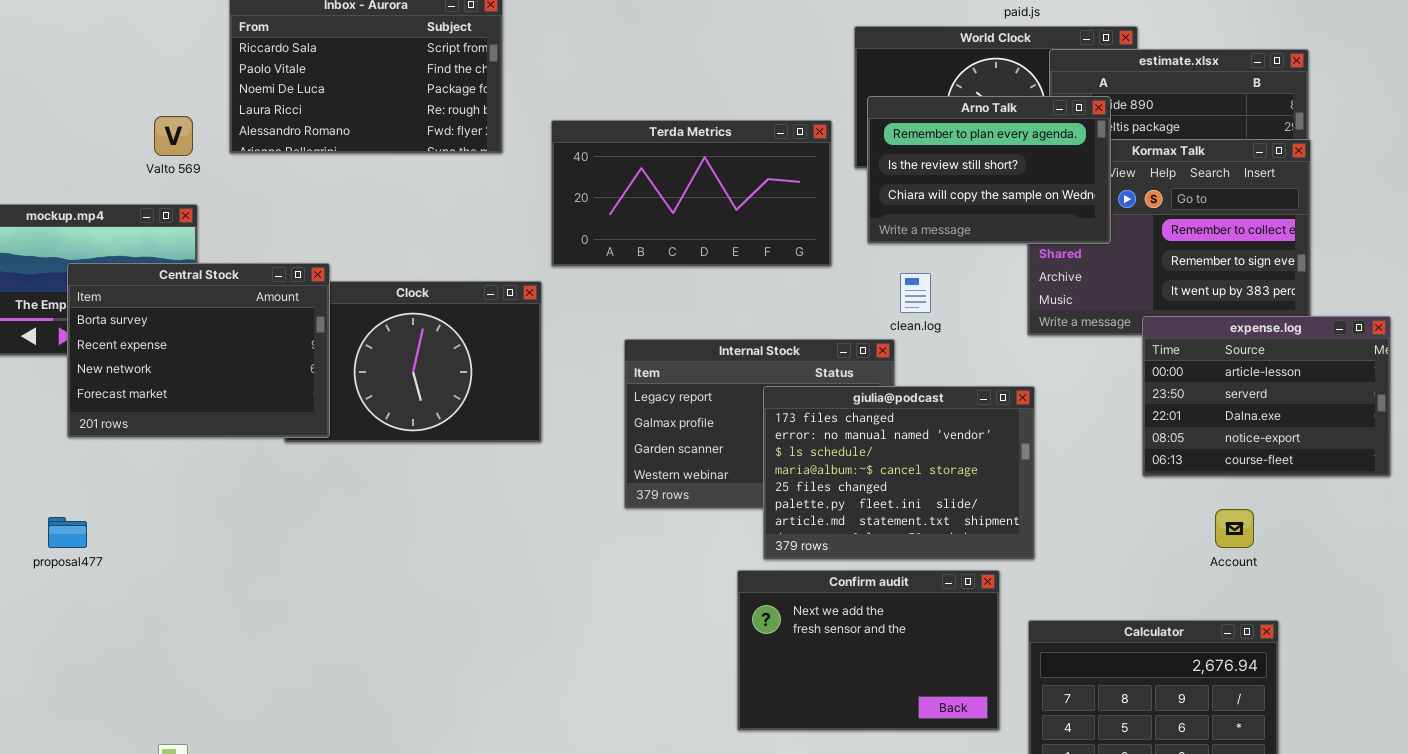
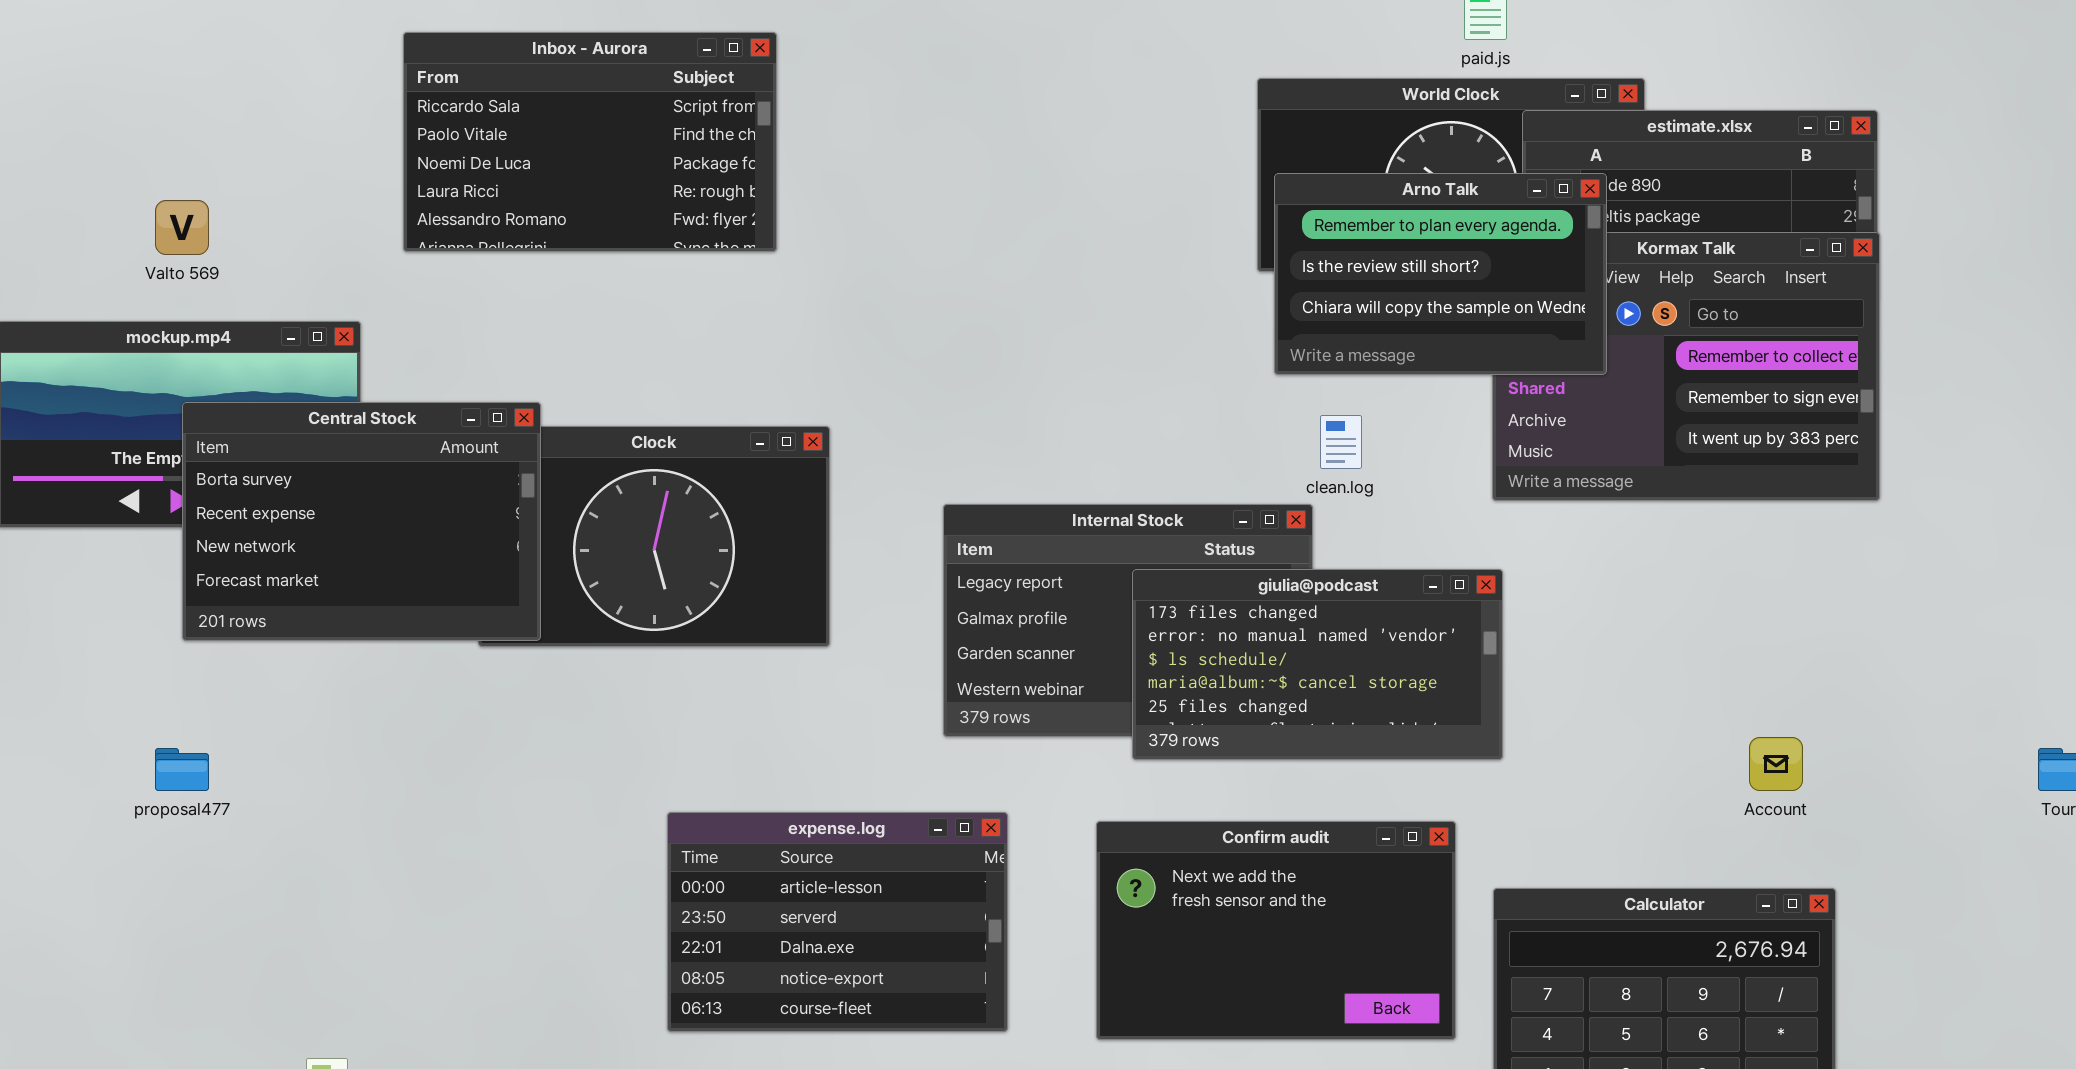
Valto 569: [154,116,193,156] -> [155,200,209,255], moved
Terda Metrics: [551,120,832,267] -> none, closed
expense.log: [1142,316,1391,477] -> [667,812,1008,1032], moved
giulia@podcast: [763,386,1035,560] -> [1132,569,1503,760], resized

